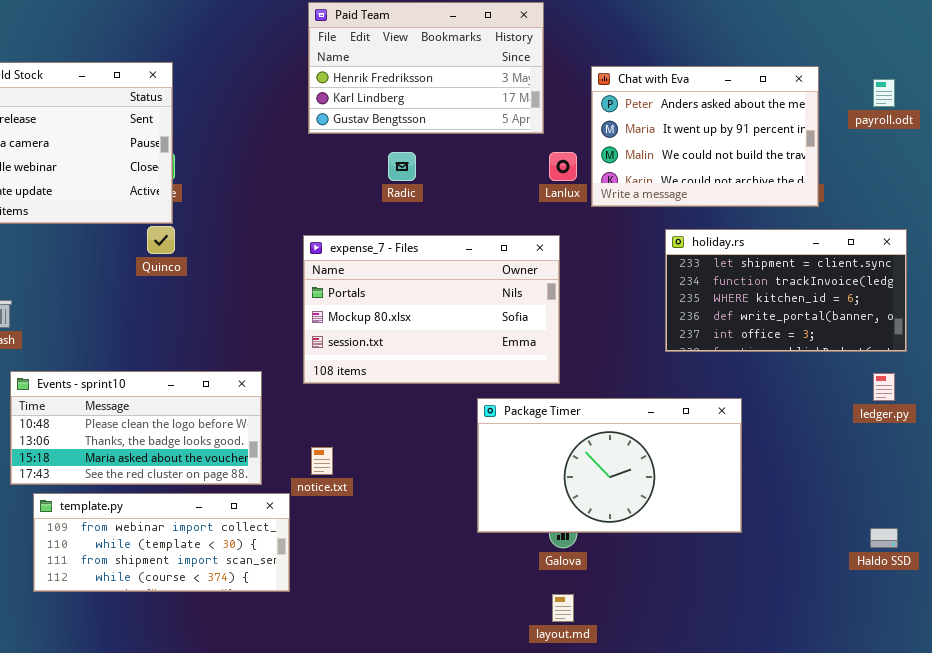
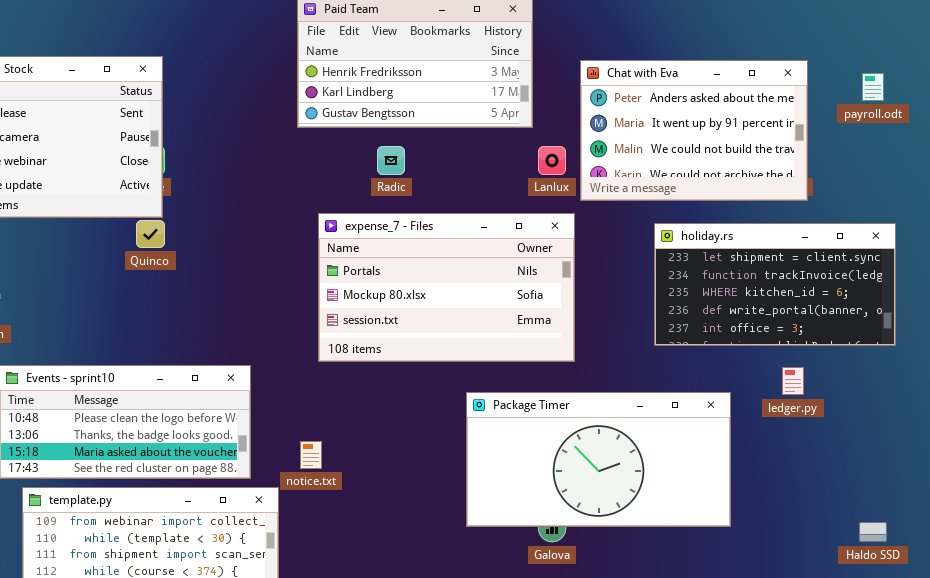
expense_7 - Files: [303,235,560,384] -> [318,213,575,362], moved
ledger.py: [873,373,895,401] -> [782,367,804,395], moved

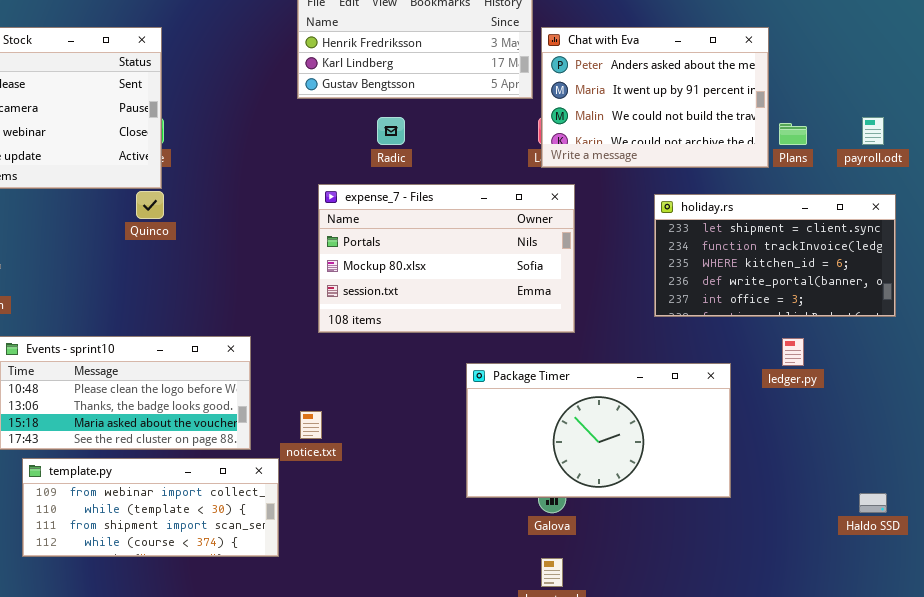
Chat with Eva: [580,60,808,201] -> [541,27,769,168], moved
payroll.odt: [862,73,884,101] -> [862,117,884,145], moved

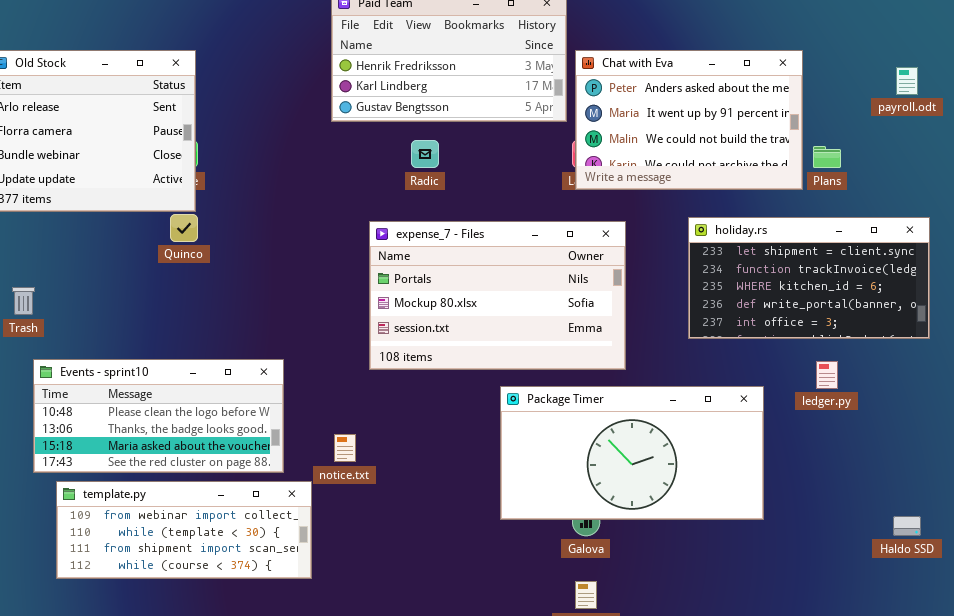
payroll.odt: [862,117,884,145] -> [896,67,918,95], moved
expense_7 - Files: [318,184,575,333] -> [369,221,626,370], moved

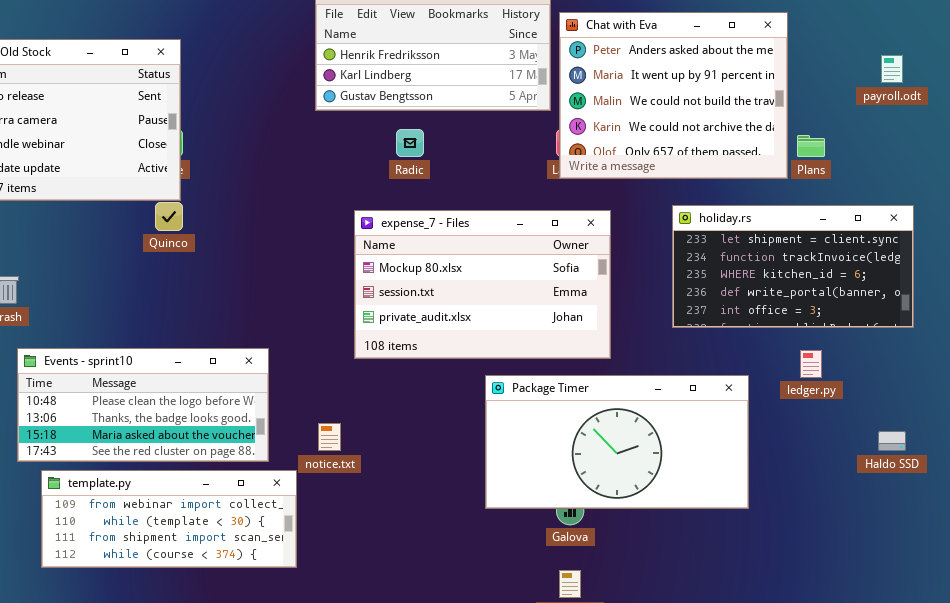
Chat with Eva: [575,50,803,190] -> [559,12,788,179], resized
expense_7 - Files: [369,221,626,370] -> [354,210,611,359], scrolled down 1 row
Haldo SSD: [893,516,921,536] -> [878,431,906,451], moved

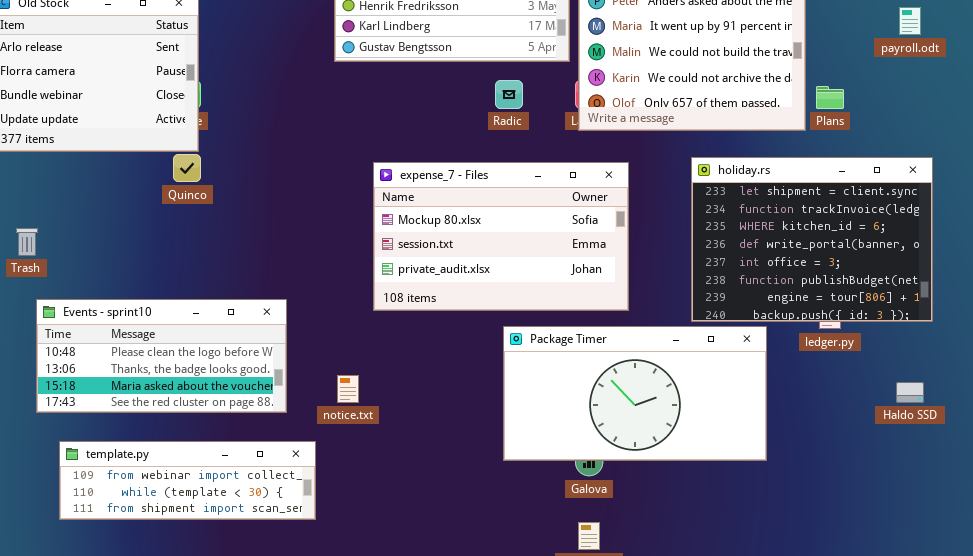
Radic: [396,129,424,157] -> [495,80,523,109], moved
holiday.rs: [672,205,914,328] -> [691,157,933,322], resized
template.py: [41,470,297,568] -> [59,441,316,520], resized

